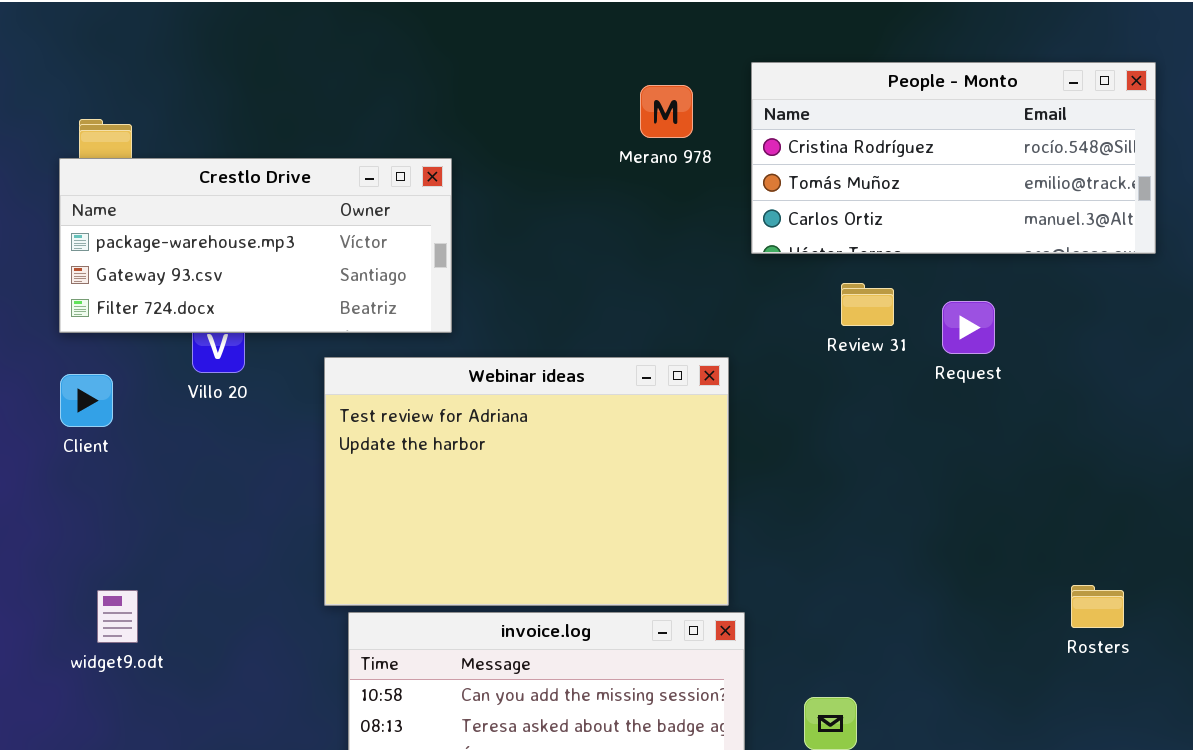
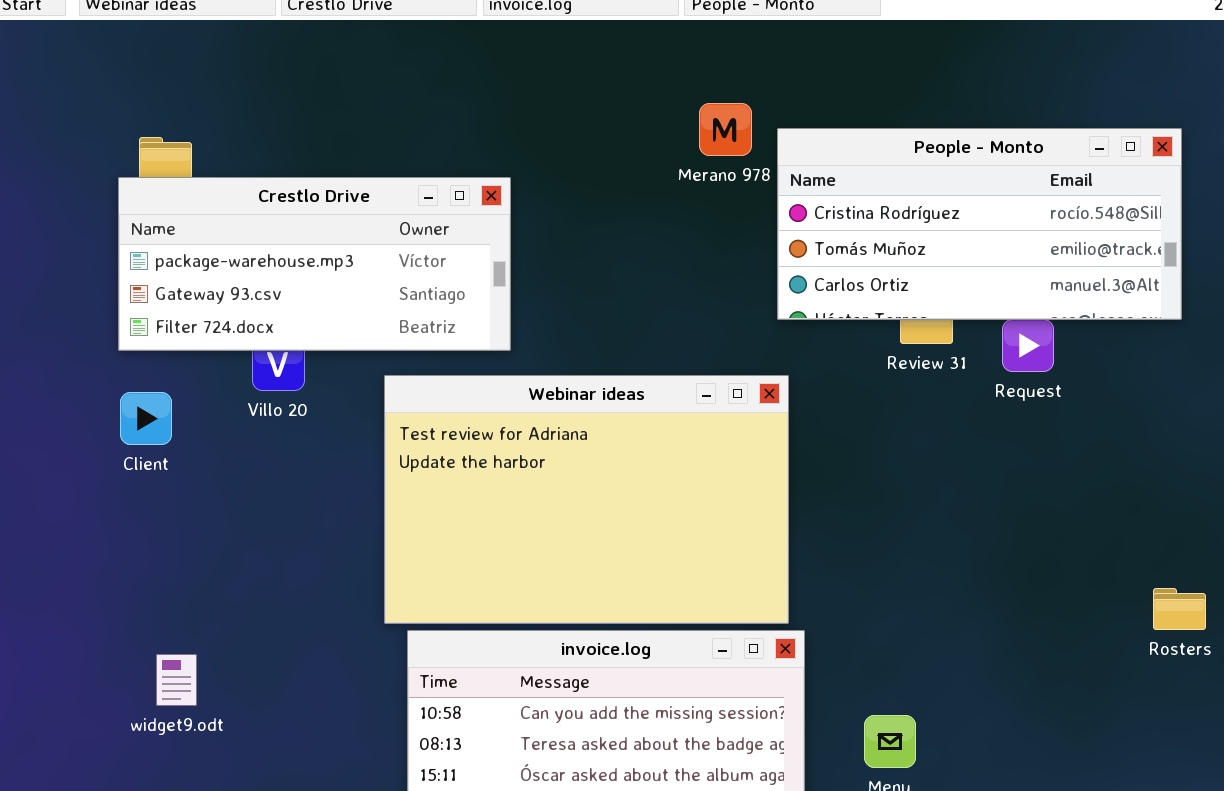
People - Monto: [751,62,1156,254] -> [777,128,1182,320], moved
Rosters: [1071,585,1124,628] -> [1153,588,1206,630], moved
widget9.odt: [97,590,138,643] -> [156,654,197,706], moved

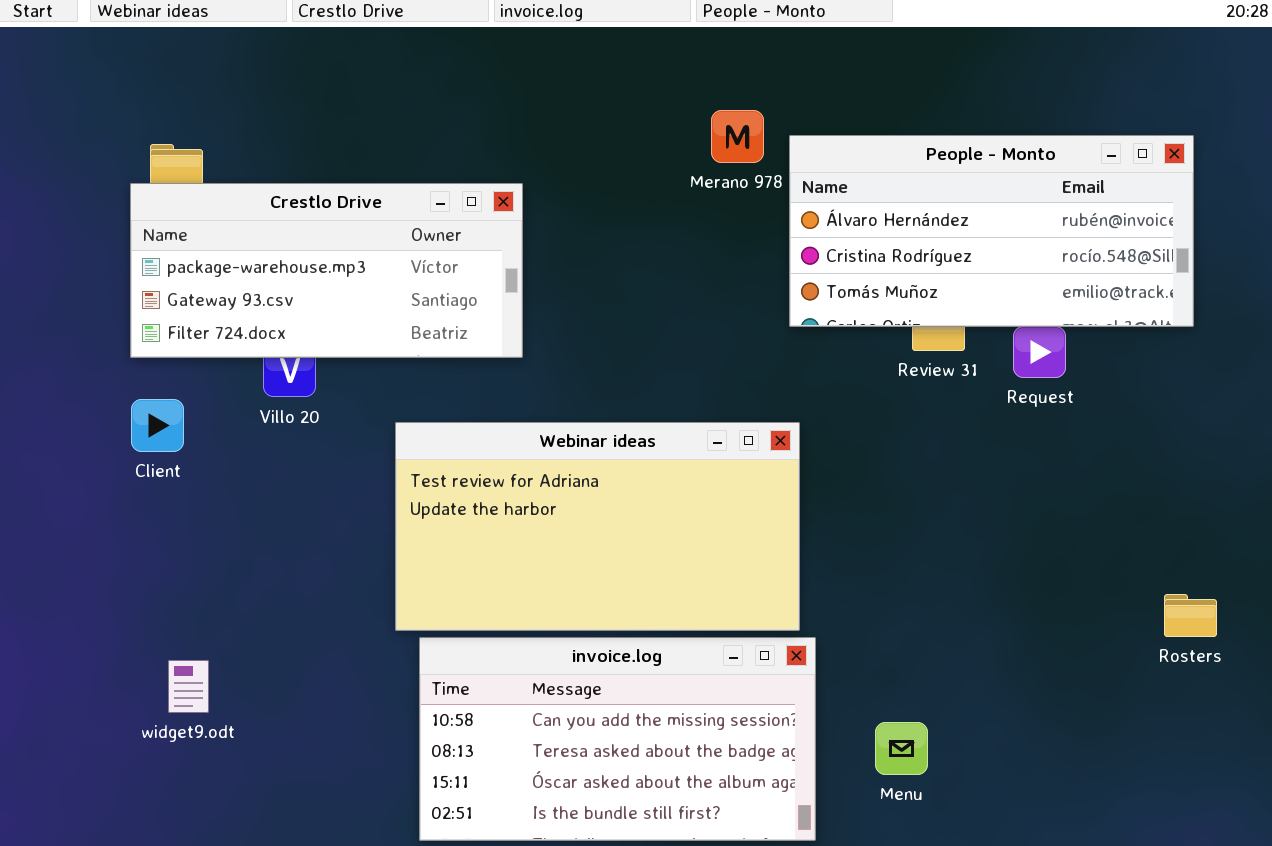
People - Monto: [777,128,1182,320] -> [789,135,1194,327], scrolled up 1 row
Webinar ideas: [384,375,789,624] -> [395,422,800,631], resized

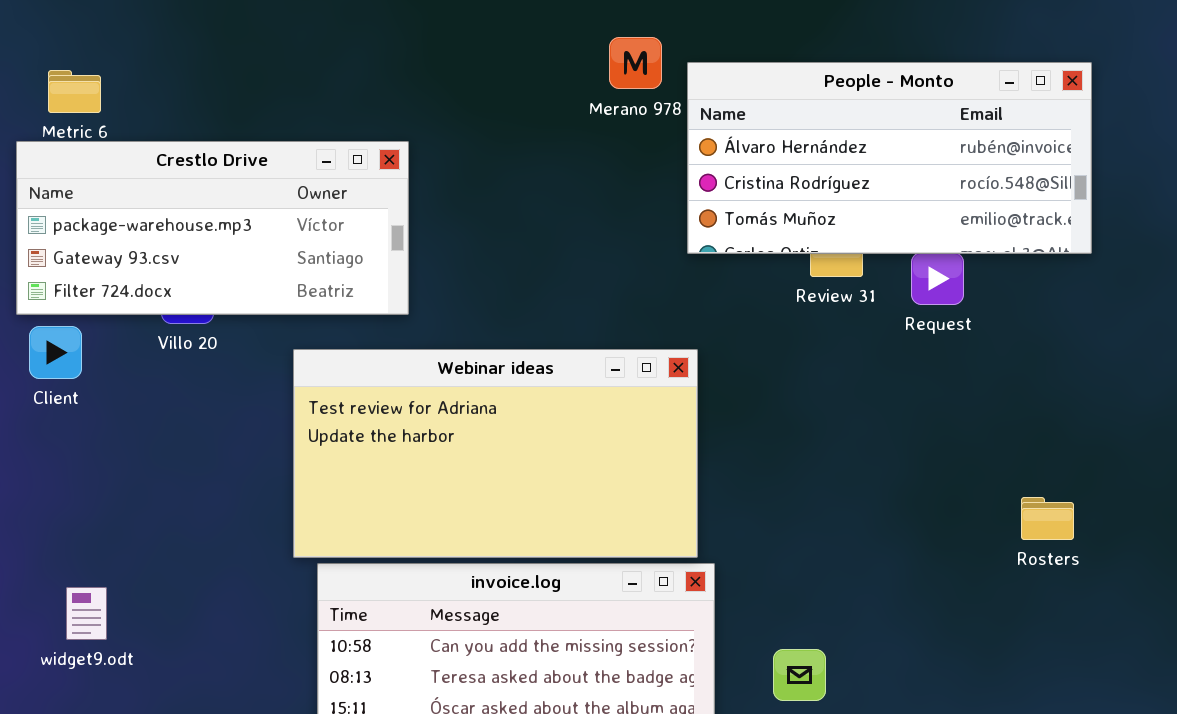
Crestlo Drive: [130,183,523,358] -> [16,141,409,315], moved
Rosters: [1164,594,1217,637] -> [1021,497,1074,540], moved

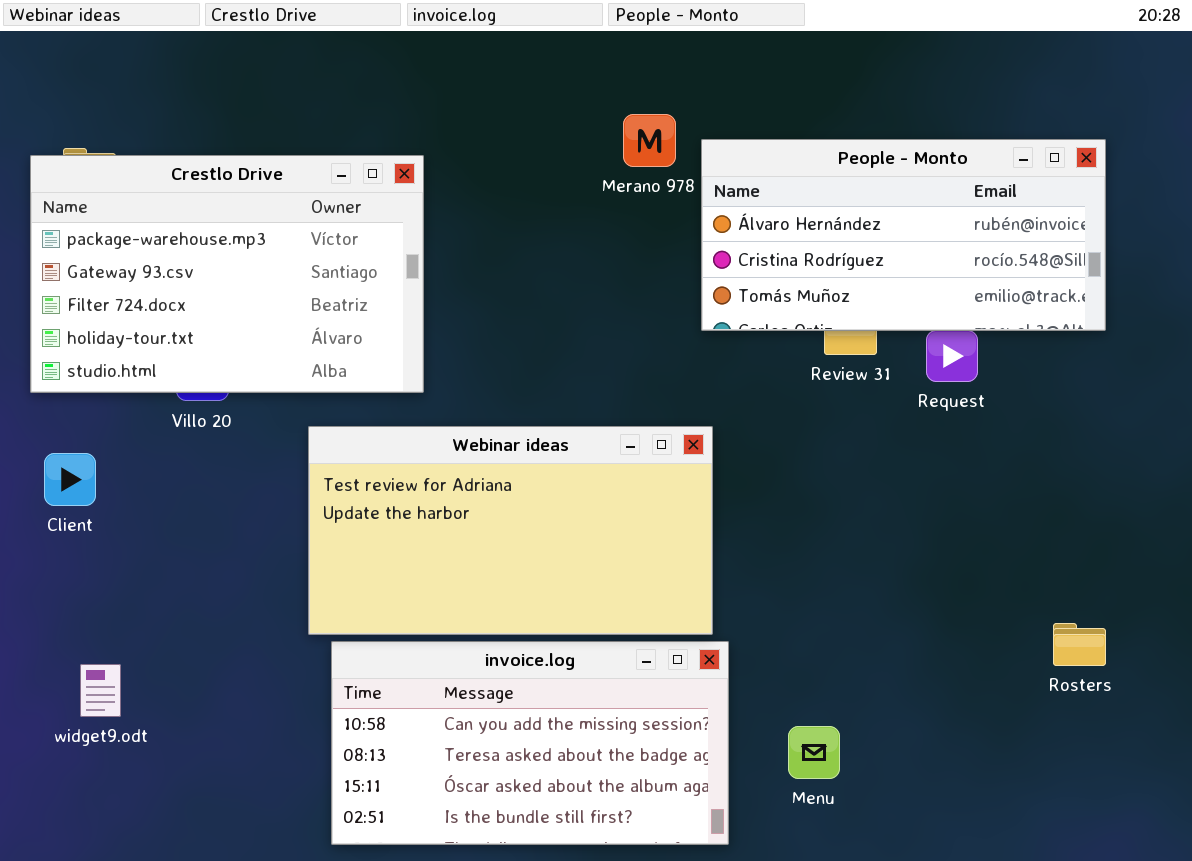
Crestlo Drive: [16,141,409,315] -> [30,155,424,393], resized
Client: [29,326,82,379] -> [44,453,96,506], moved
Rosters: [1021,497,1074,540] -> [1053,623,1106,666], moved

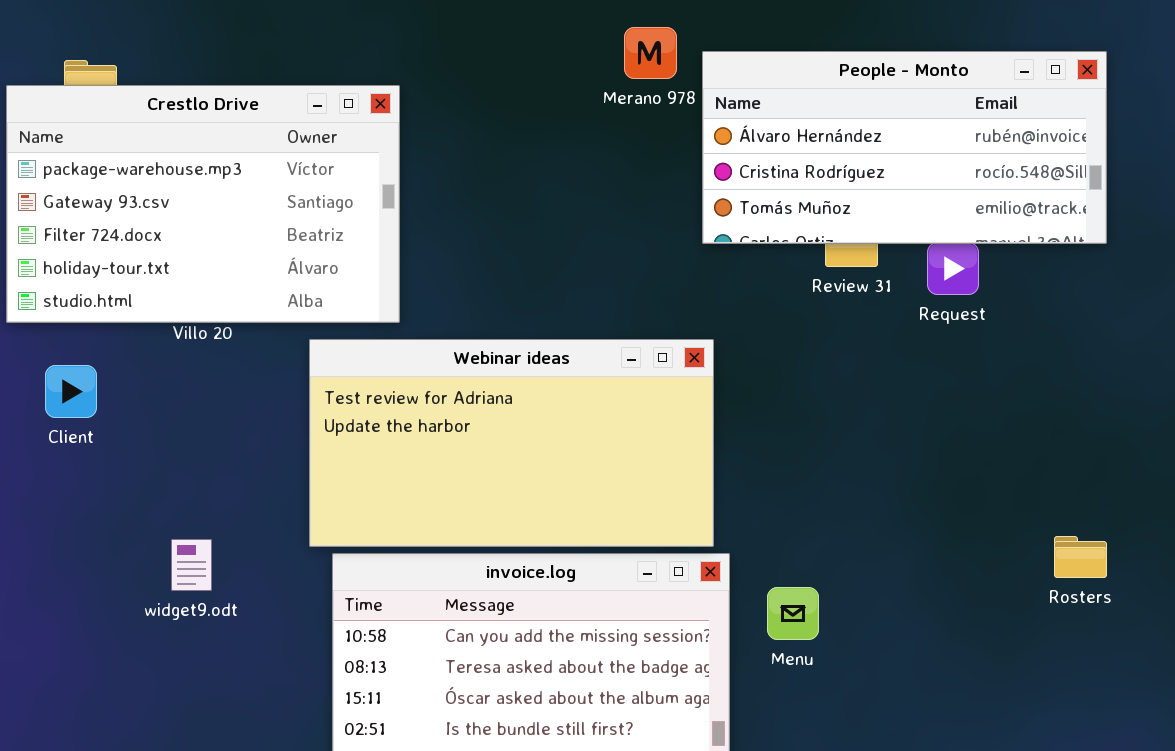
Crestlo Drive: [30,155,424,393] -> [6,85,400,323], moved
widget9.odt: [80,664,121,717] -> [171,539,212,591], moved
Menu: [788,726,840,779] -> [767,587,819,640], moved

